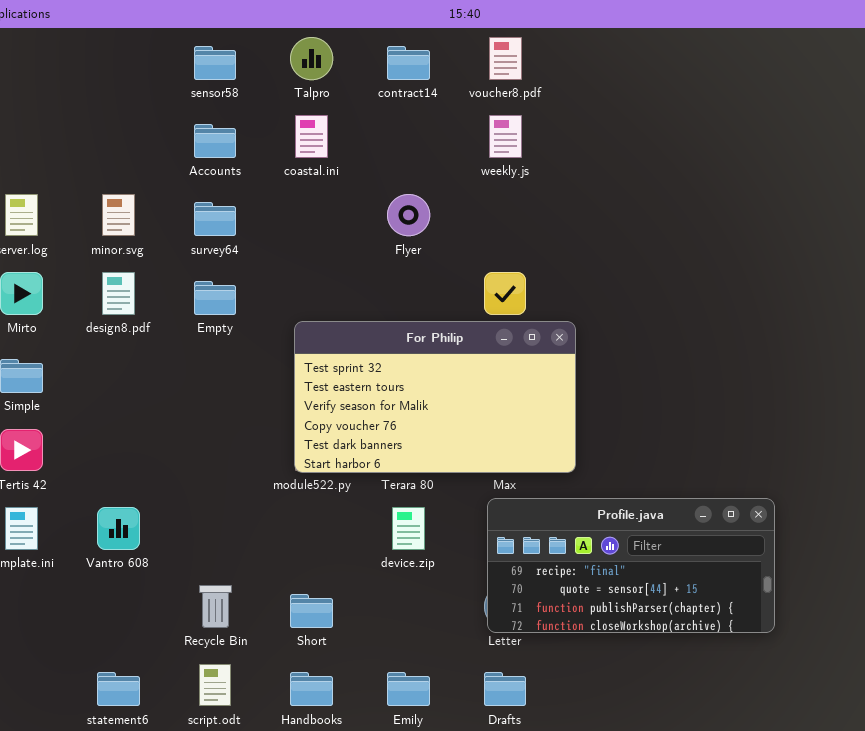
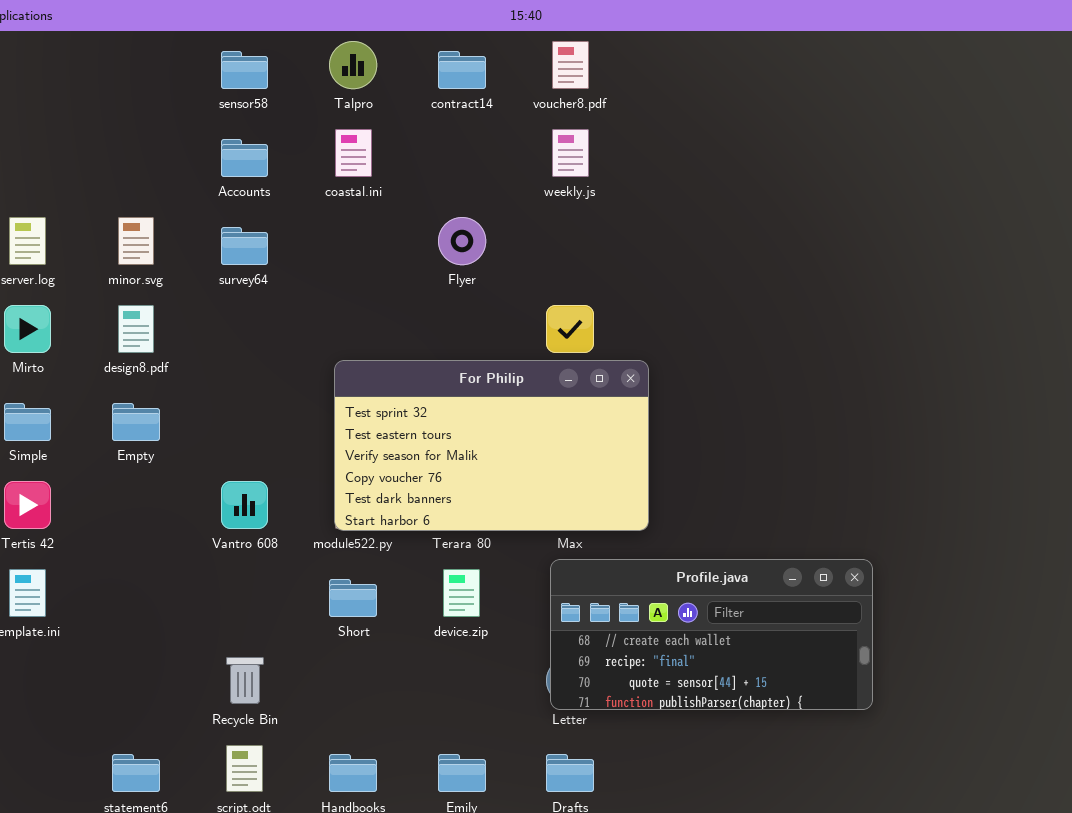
Empty: [194,281,236,315] -> [112,403,160,441], moved
Profile.java: [487,498,775,633] -> [550,559,873,710], scrolled up 1 row
Vantro 608: [97,507,140,550] -> [221,481,268,529], moved
Short: [290,594,333,628] -> [329,579,377,617], moved

